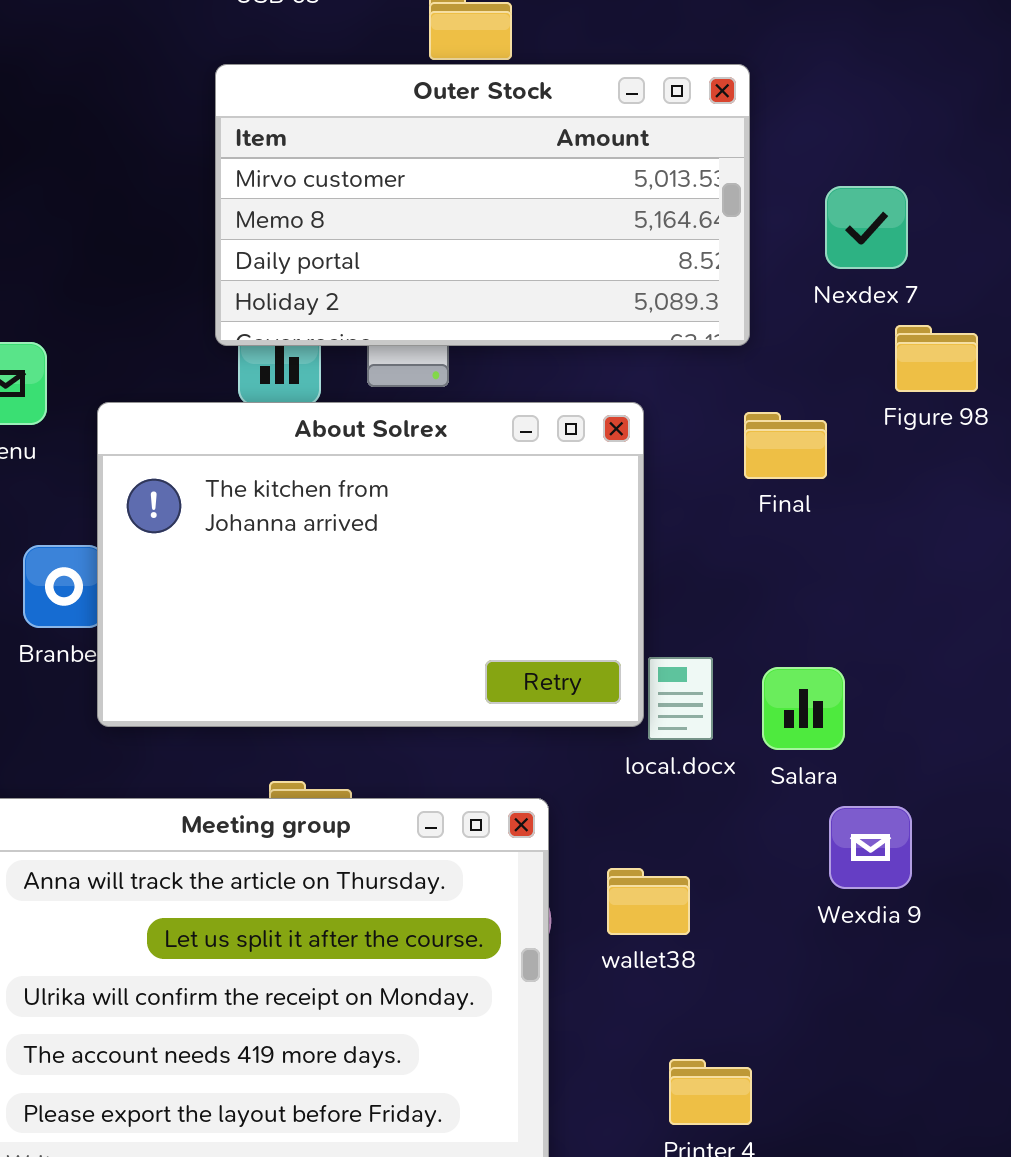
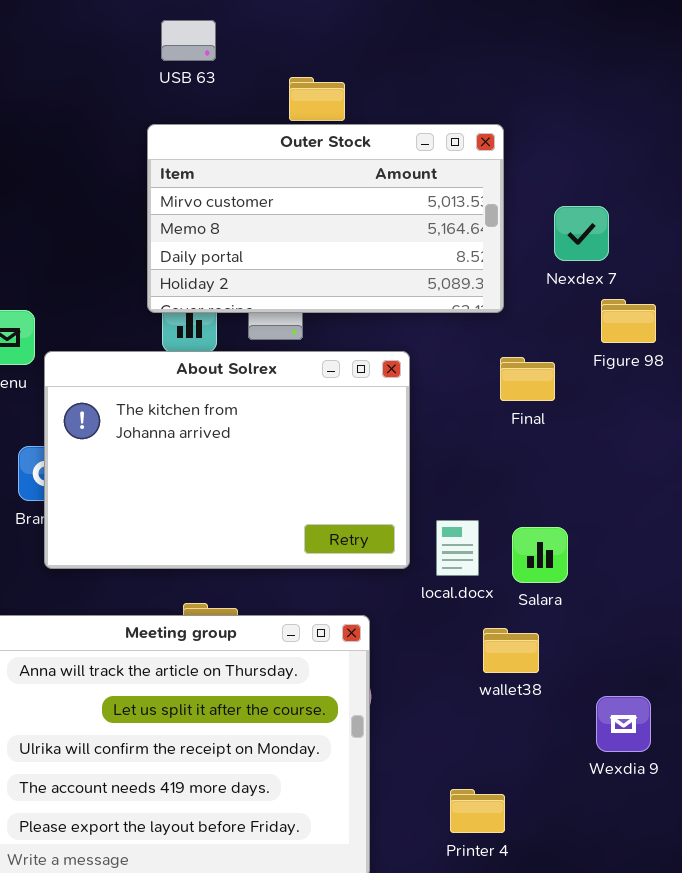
About Solrex: [97,402,644,727] -> [44,351,410,569], moved
Wexdia 9: [829,806,912,889] -> [596,696,651,752], moved
wallet38: [607,868,690,935] -> [483,628,539,673], moved

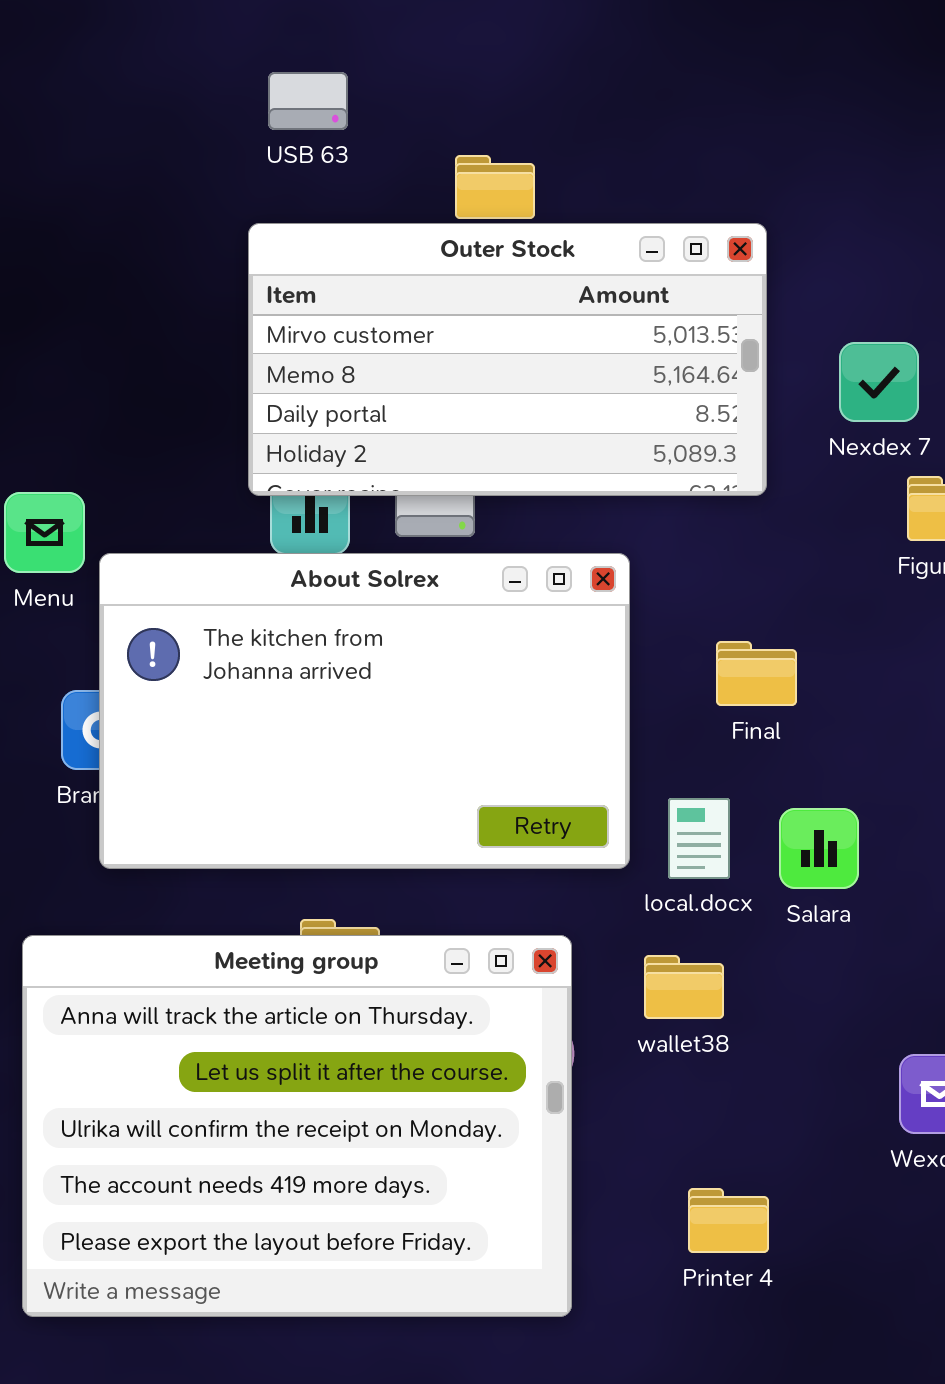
Final: [500,357,555,401] -> [716,641,797,706], moved
wallet38: [483,628,539,673] -> [644,955,724,1019], moved

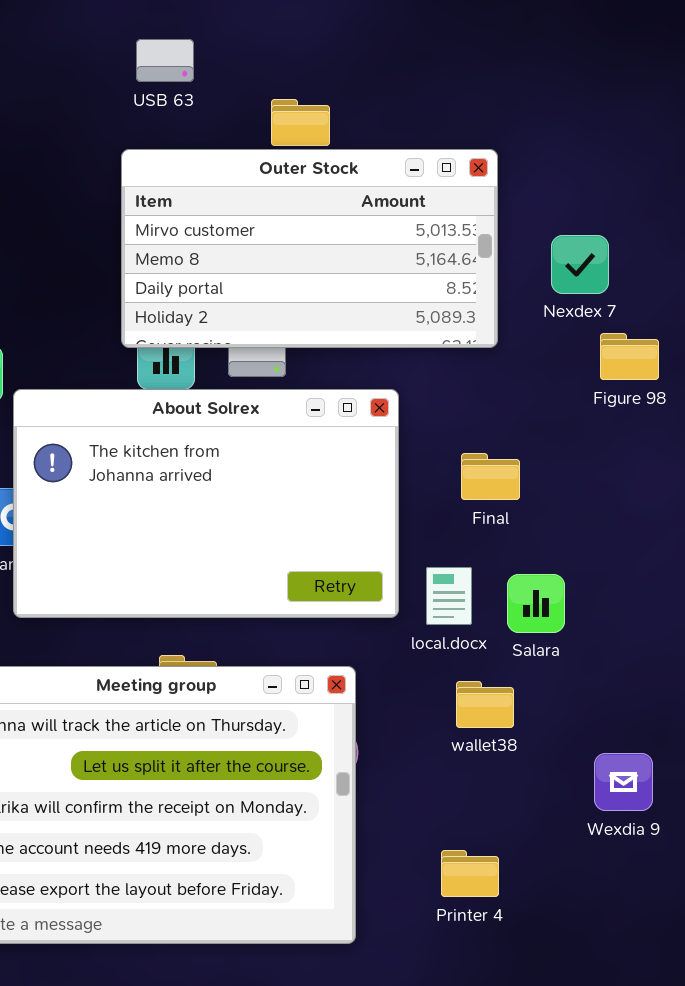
wallet38: [644,955,724,1019] -> [456,681,514,728], moved

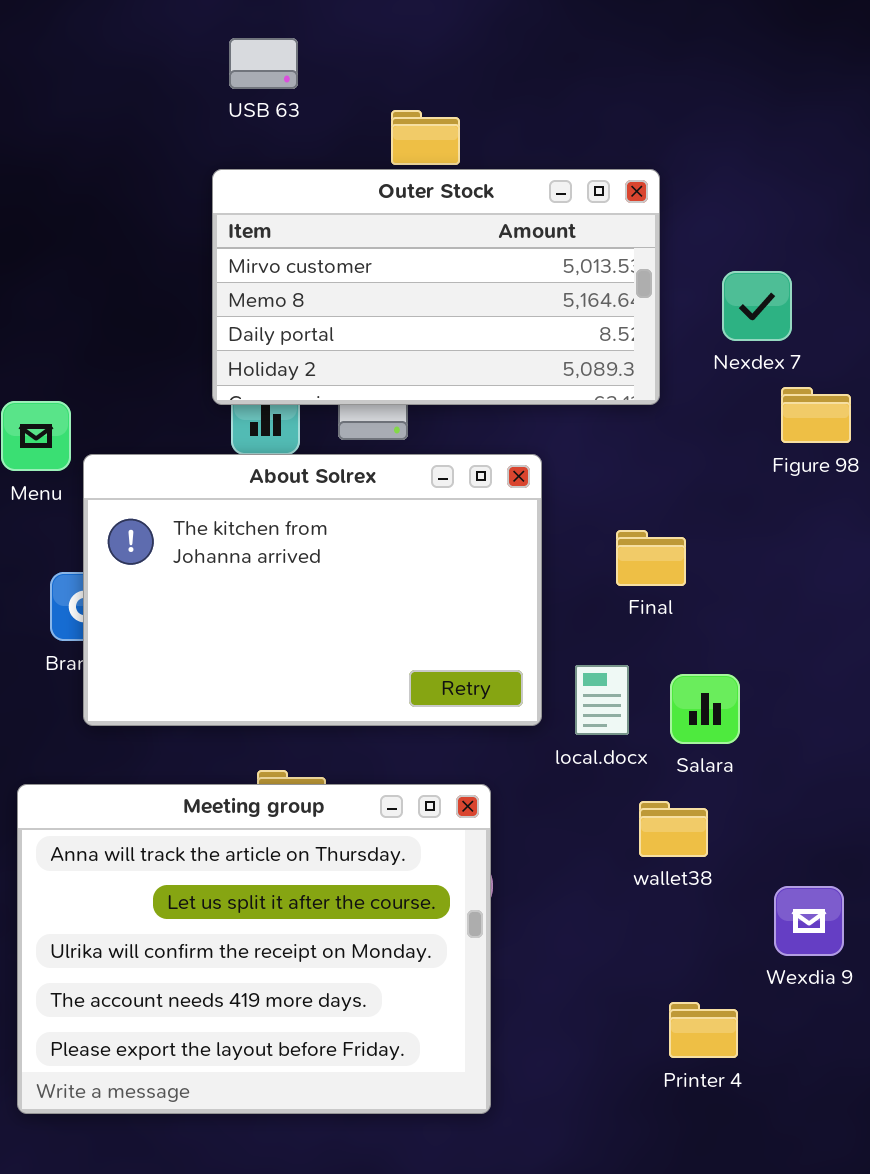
wallet38: [456,681,514,728] -> [639,801,708,857], moved
Printer 4: [441,850,499,897] -> [669,1002,738,1058], moved

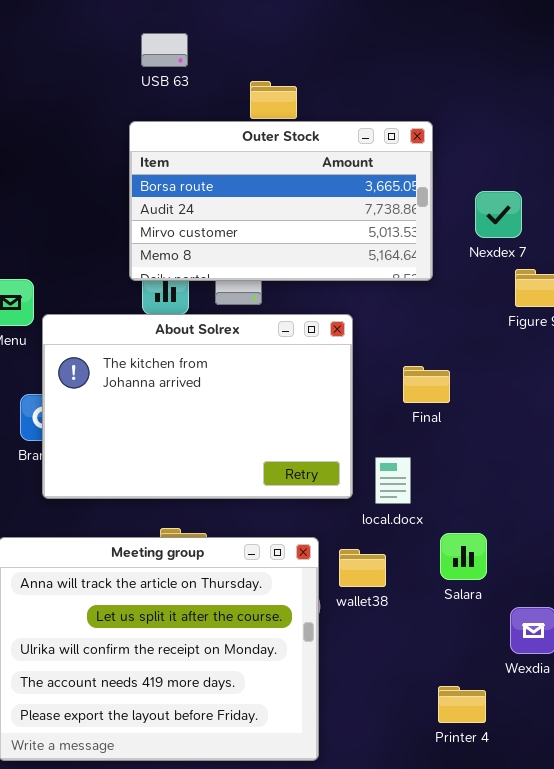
Outer Stock: [212,169,660,405] -> [129,121,433,281], scrolled up 2 rows
Salara: [670,674,740,744] -> [440,533,487,580], moved
wallet38: [639,801,708,857] -> [339,549,386,587], moved

